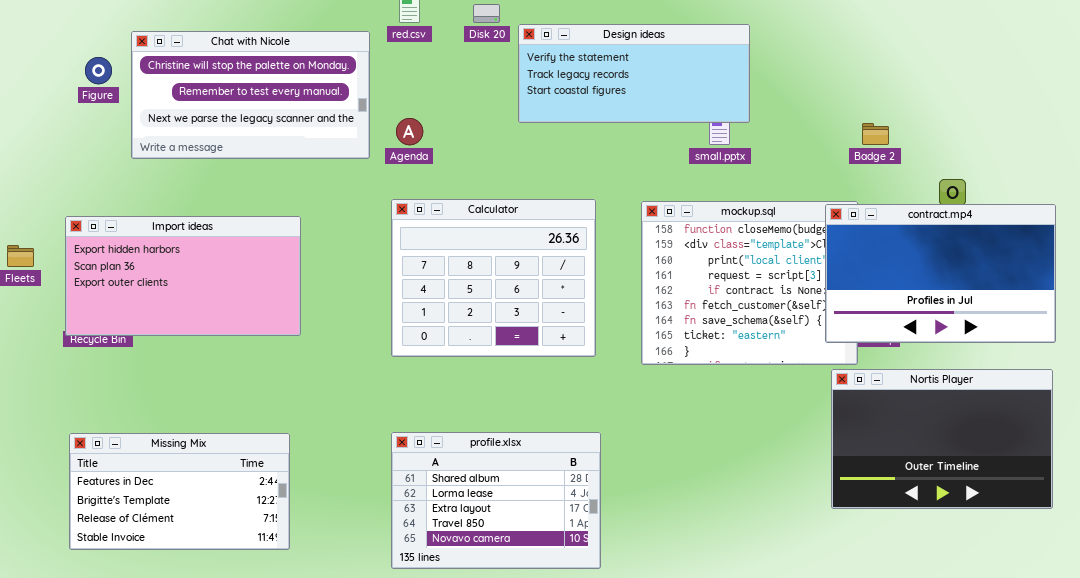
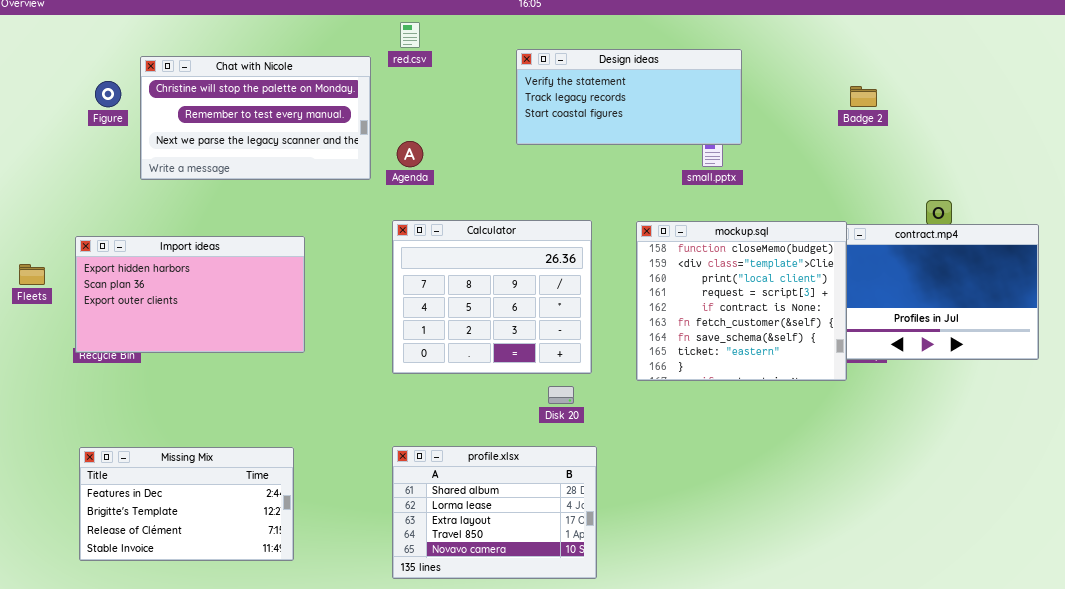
Disk 20: [473,4,500,23] -> [548,386,574,404], moved
Badge 2: [862,123,889,145] -> [850,86,877,107], moved
mockup.sql: [641,201,858,365] -> [636,221,847,381], raised
Nortis Player: [831,369,1053,509] -> none, closed

